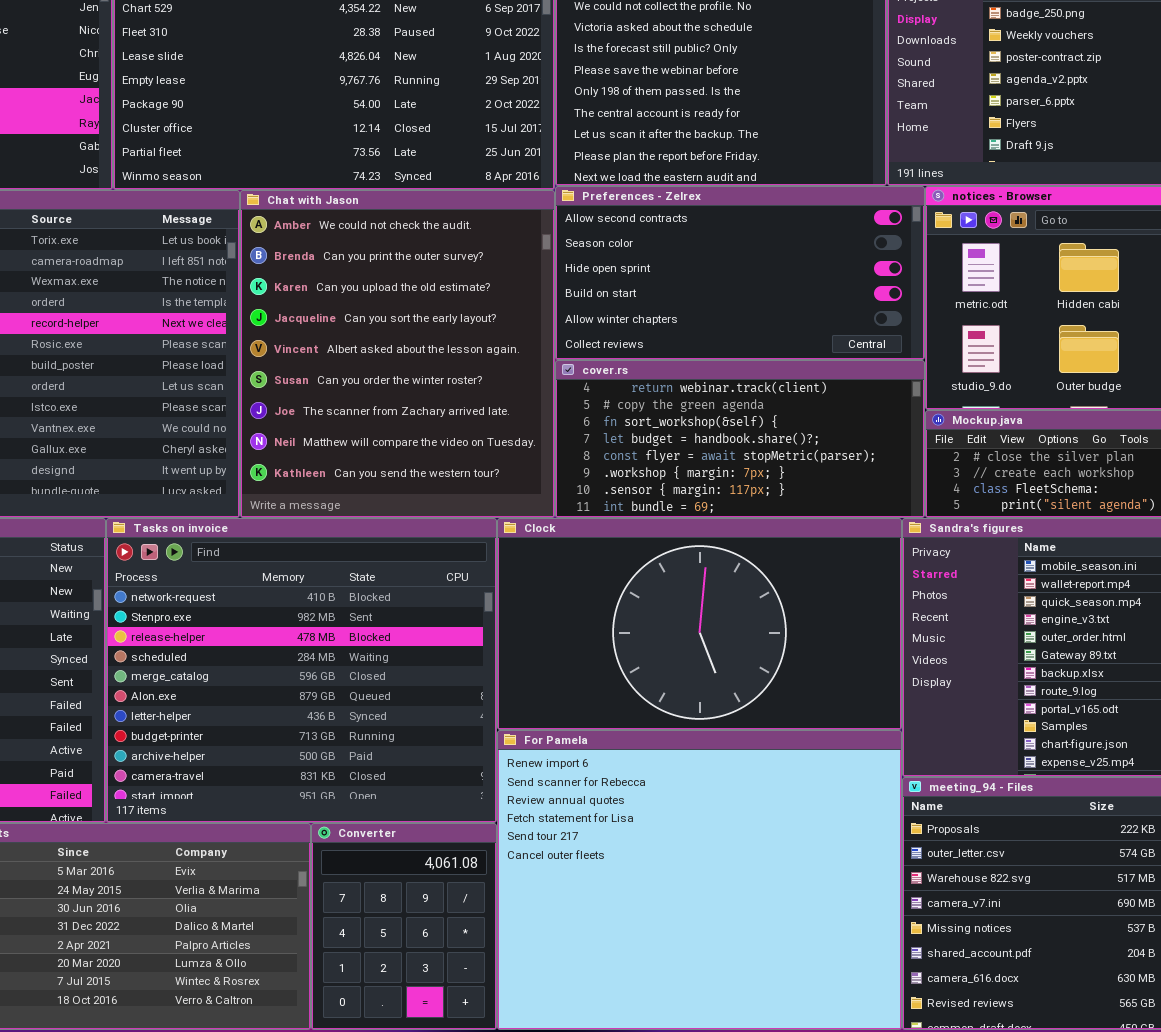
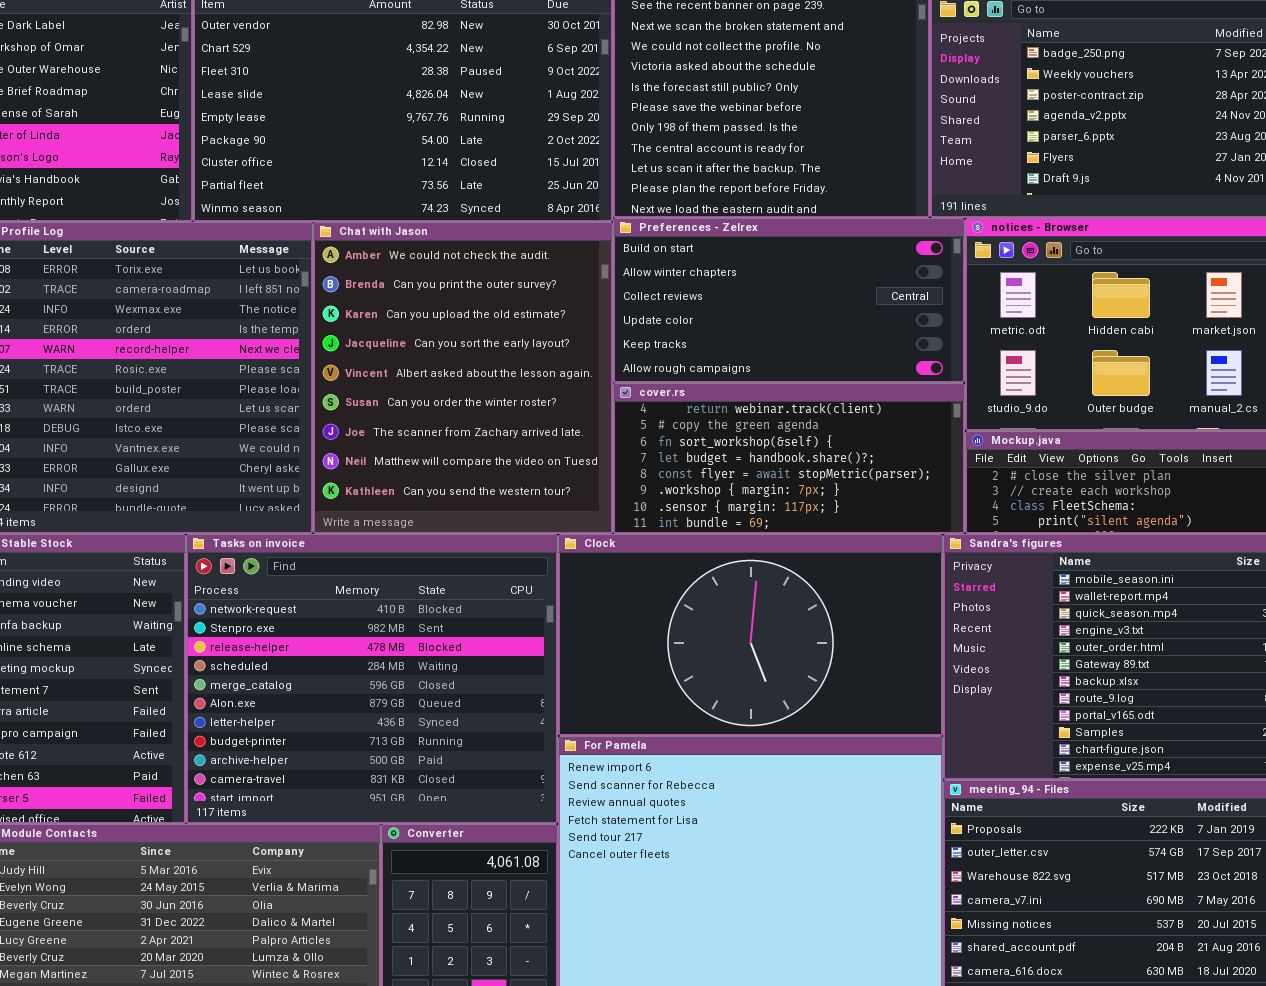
Preferences - Zelrex: [555,186,925,360] -> [613,218,965,383], scrolled down 3 rows

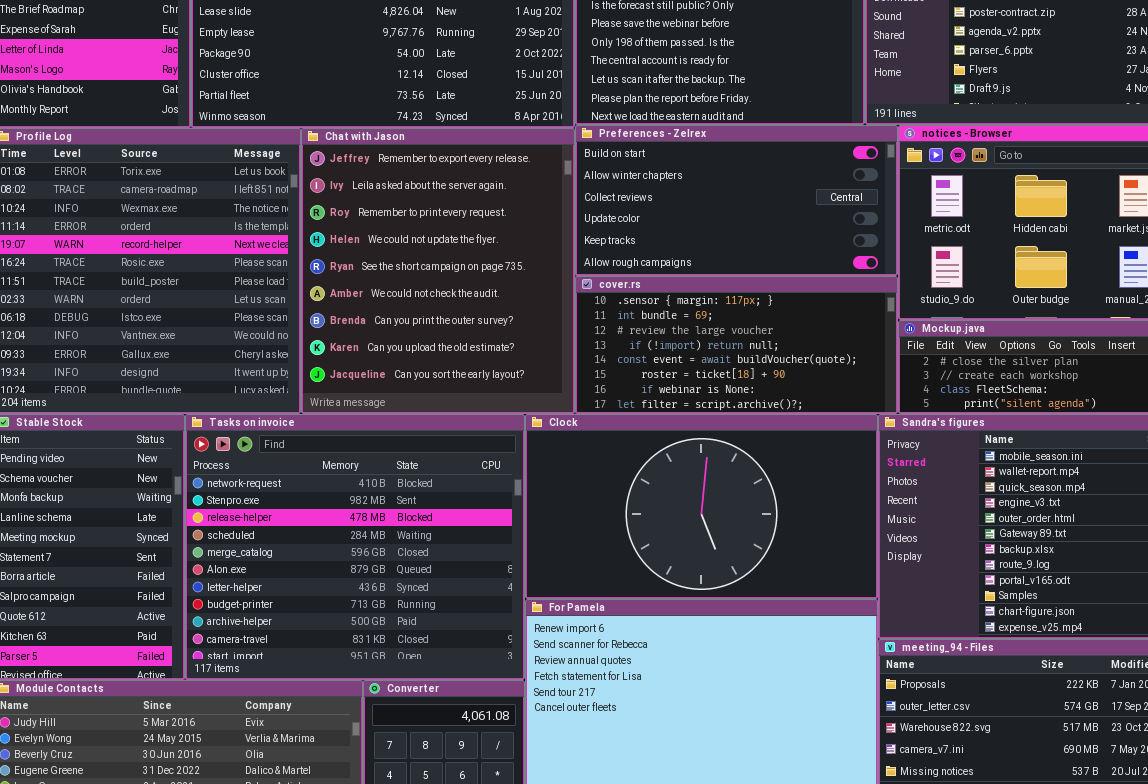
Chat with Jason: [313,222,613,534] -> [301,128,575,414], scrolled up 5 rows
cover.rs: [613,383,965,534] -> [575,276,898,414], scrolled down 6 rows

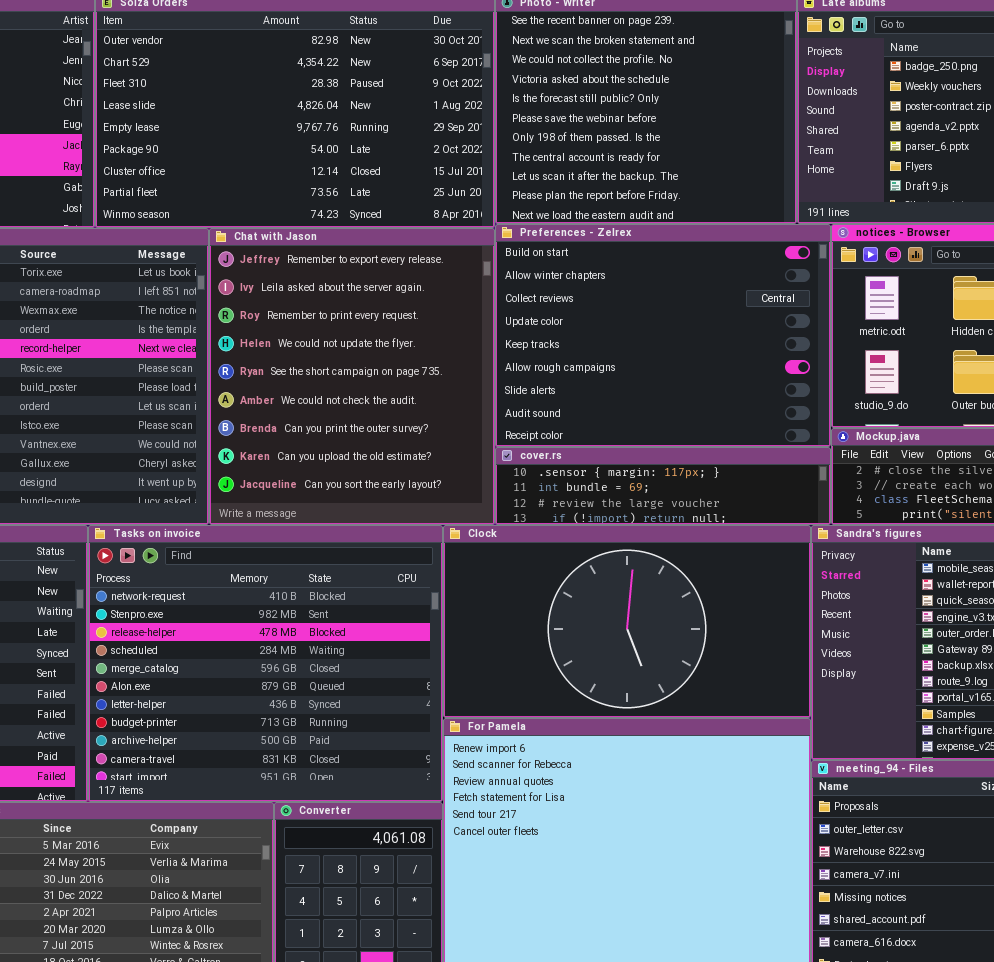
Preferences - Zelrex: [575,125,898,276] -> [495,224,831,447], resized
cover.rs: [575,276,898,414] -> [495,447,831,525], resized

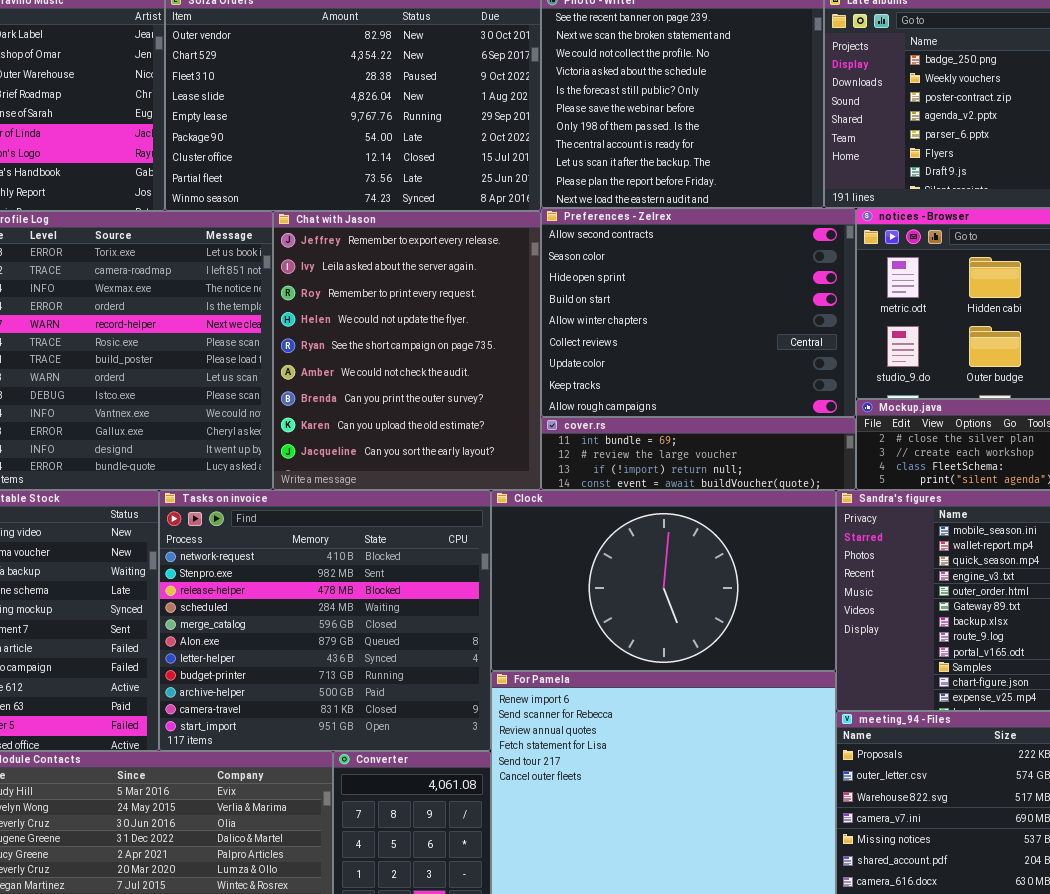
Preferences - Zelrex: [495,224,831,447] -> [541,208,856,417], scrolled up 3 rows
cover.rs: [495,447,831,525] -> [541,417,856,490], scrolled down 1 row

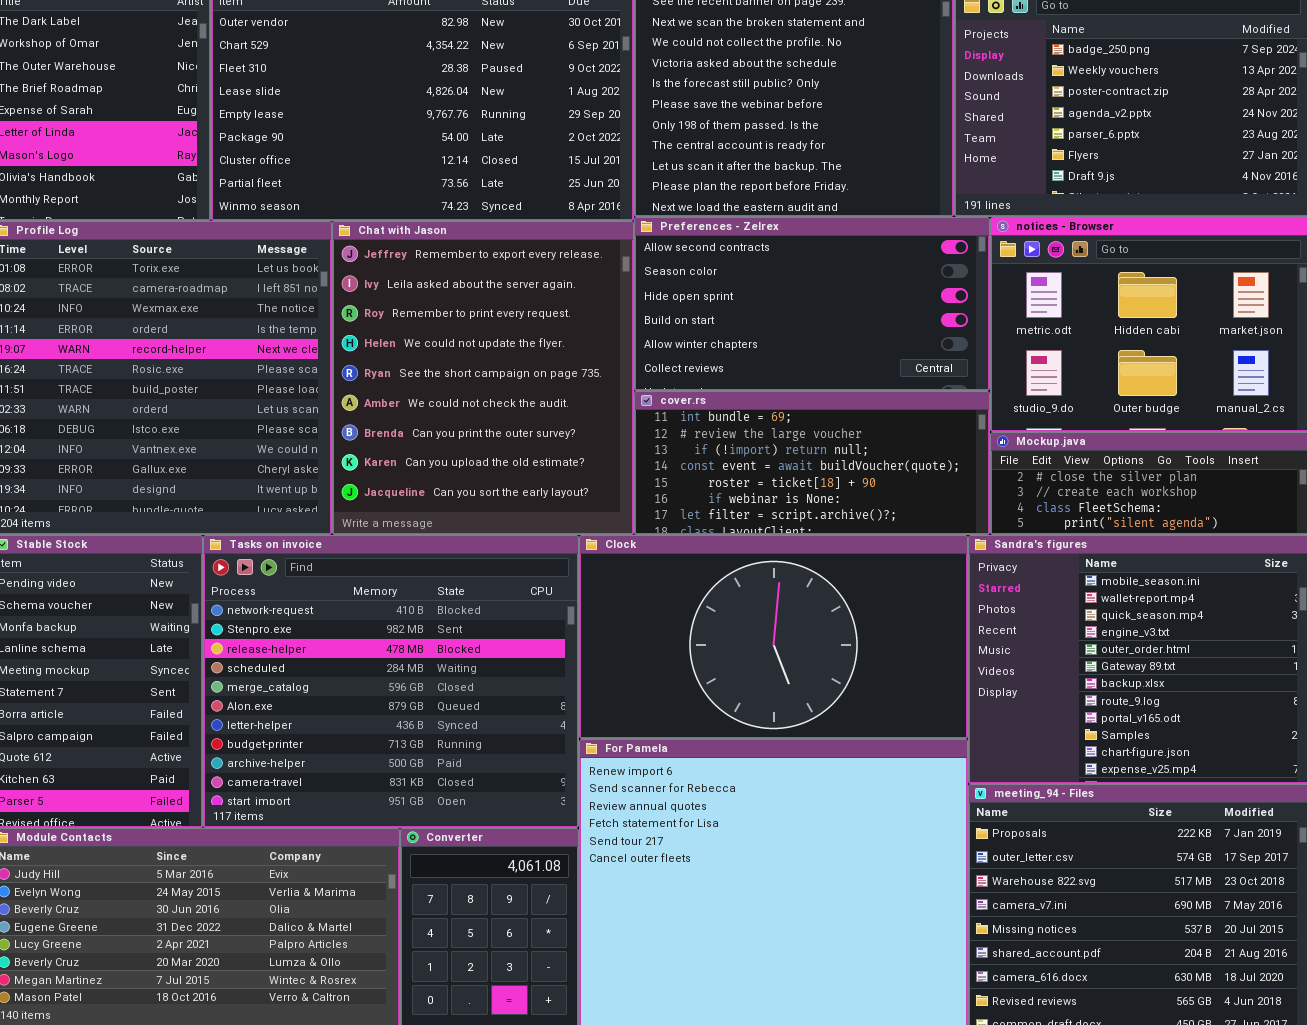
Preferences - Zelrex: [541,208,856,417] -> [634,217,990,391], resized
cover.rs: [541,417,856,490] -> [634,391,990,535], resized

